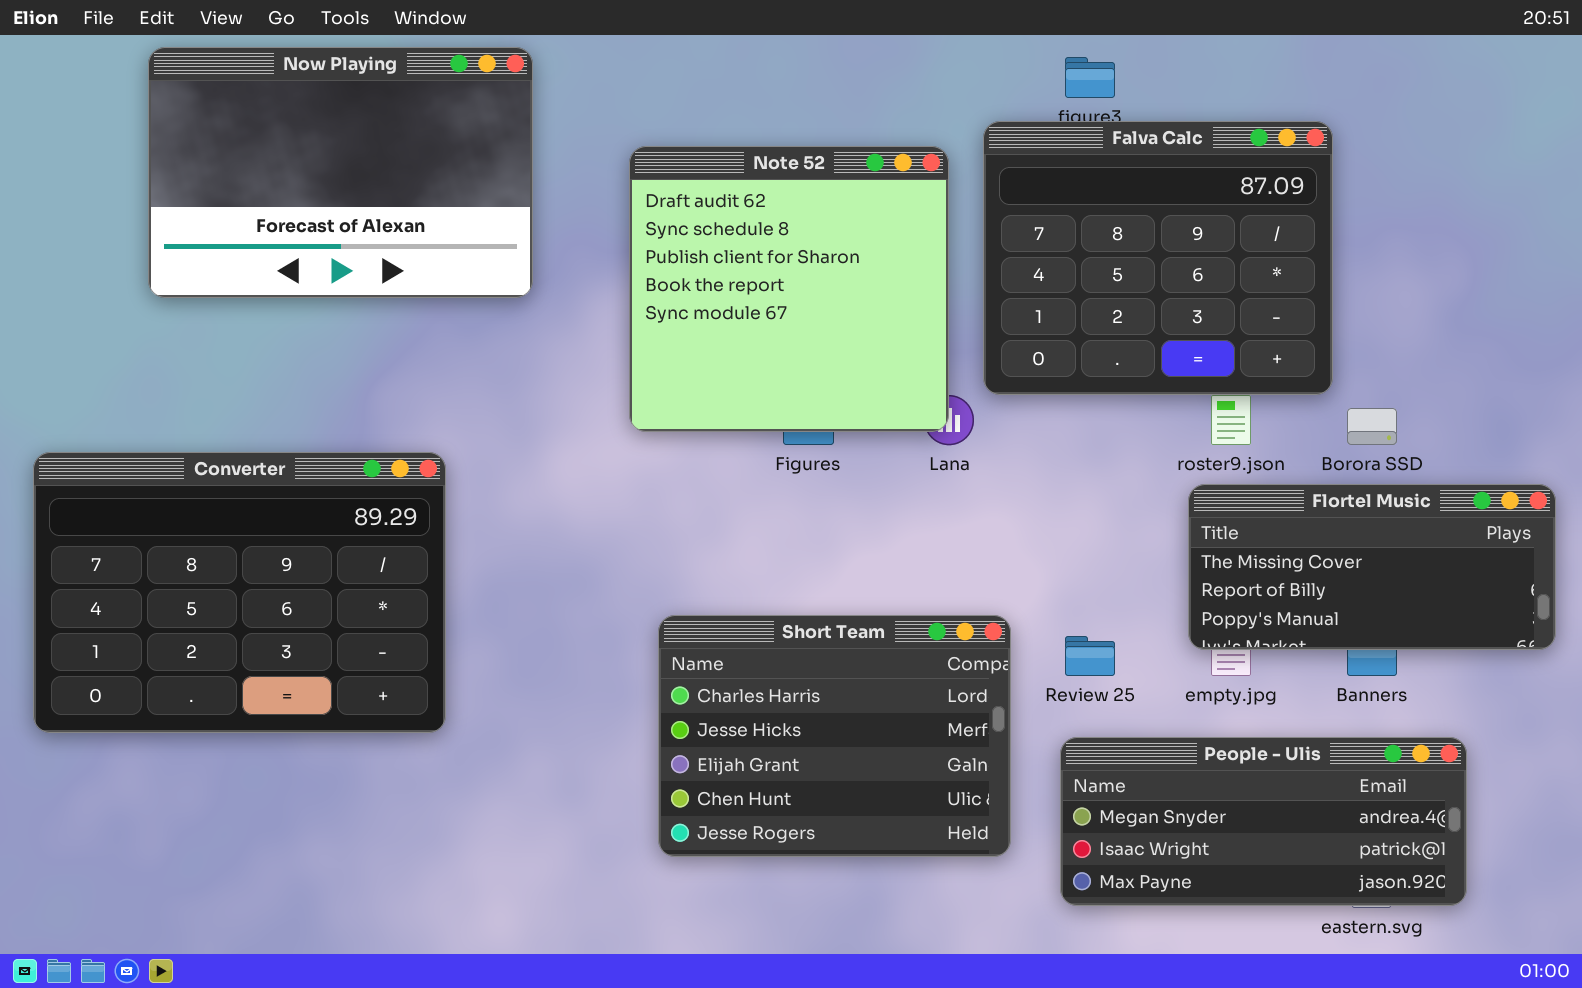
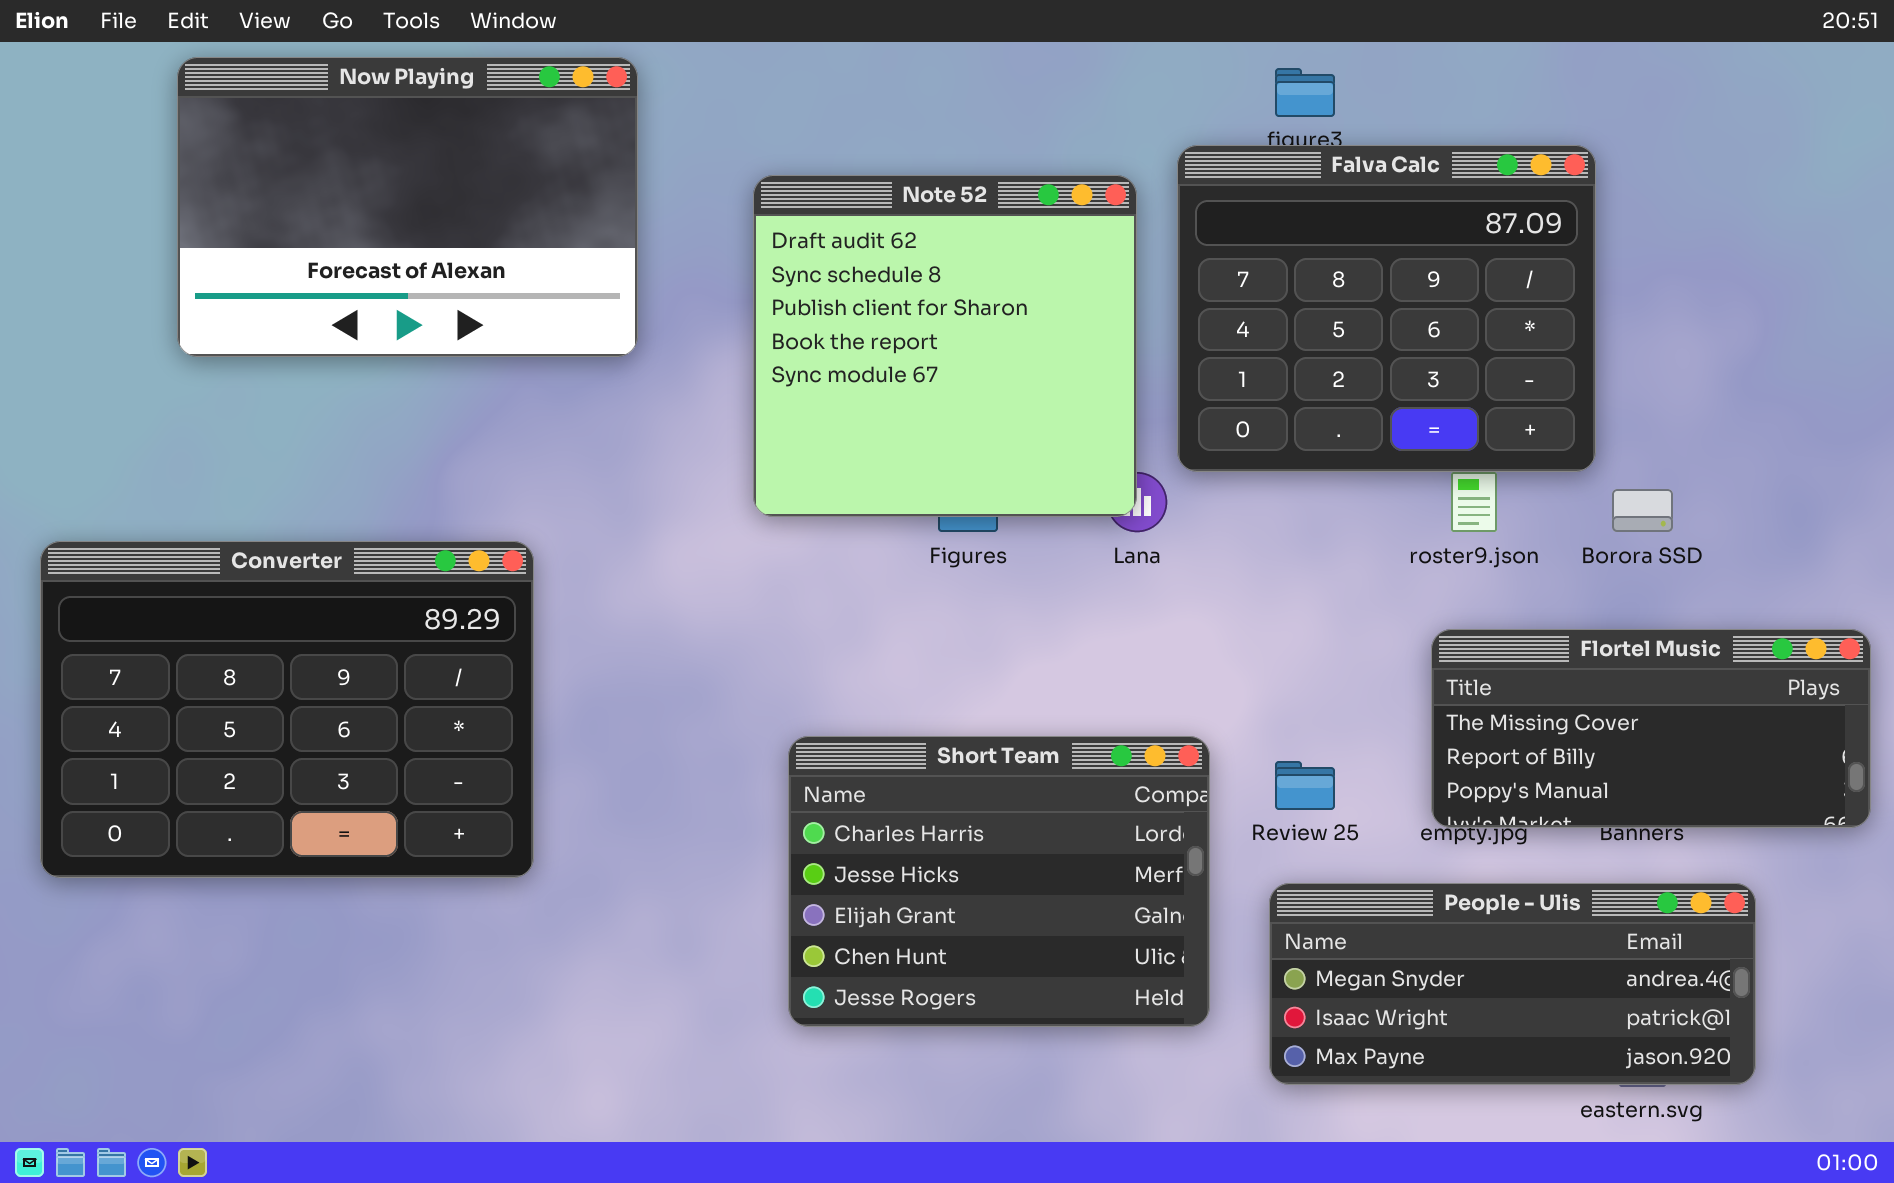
Flortel Music: [1188,484,1556,650] -> [1431,629,1871,828], moved

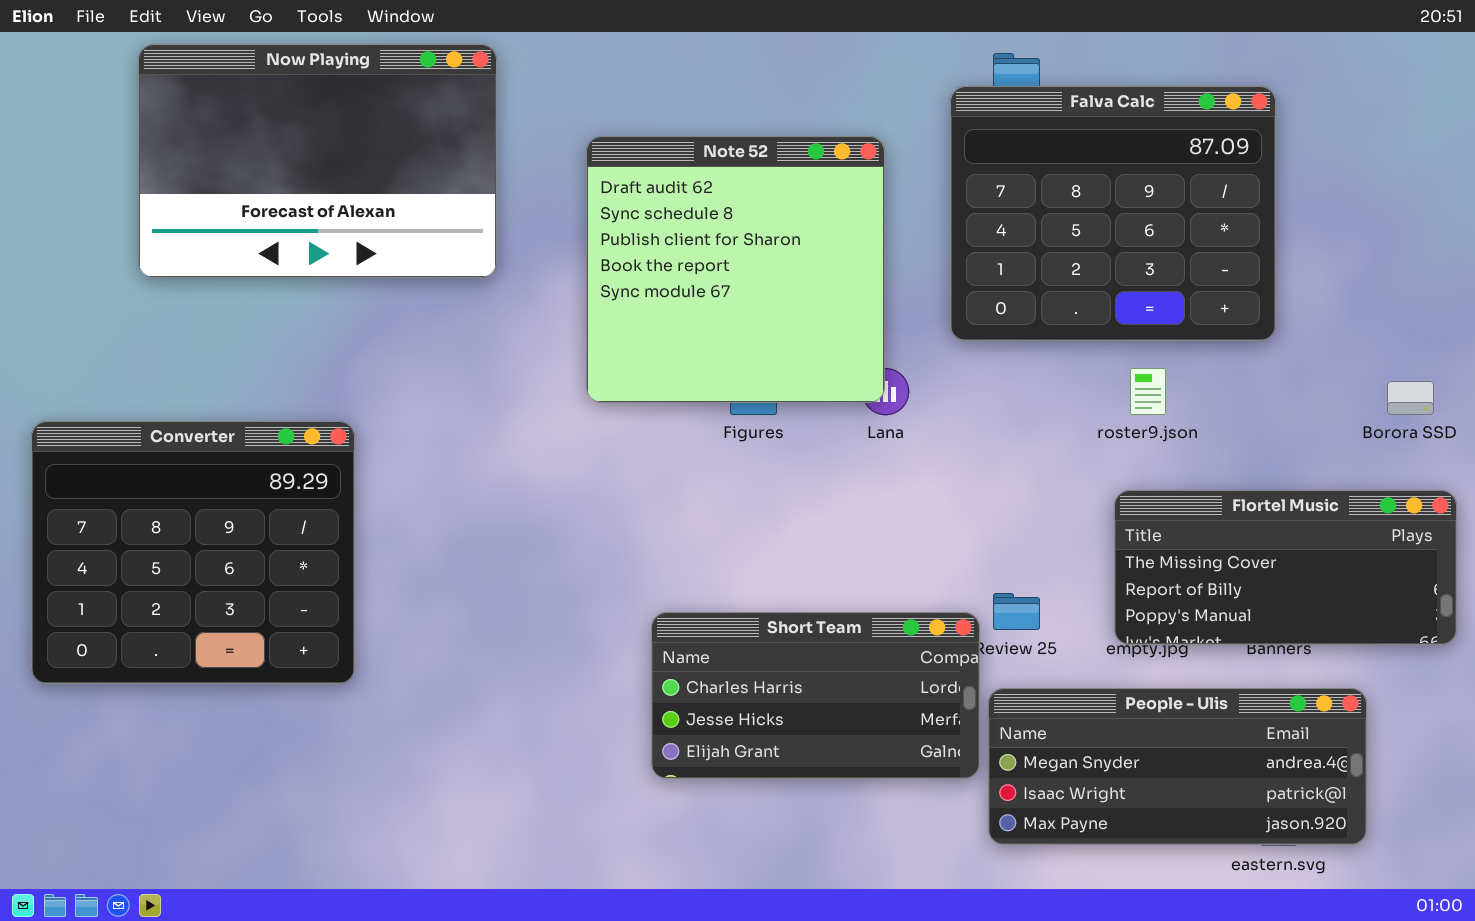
Falva Calc: [1177,145,1596,472] -> [950,86,1276,341], moved
Borora SSD: [1612,489,1673,532] -> [1387,381,1434,415], moved
Converter: [40,541,534,878] -> [31,421,355,684], resized
Short Team: [788,736,1210,1027] -> [651,612,980,779], moved, resized

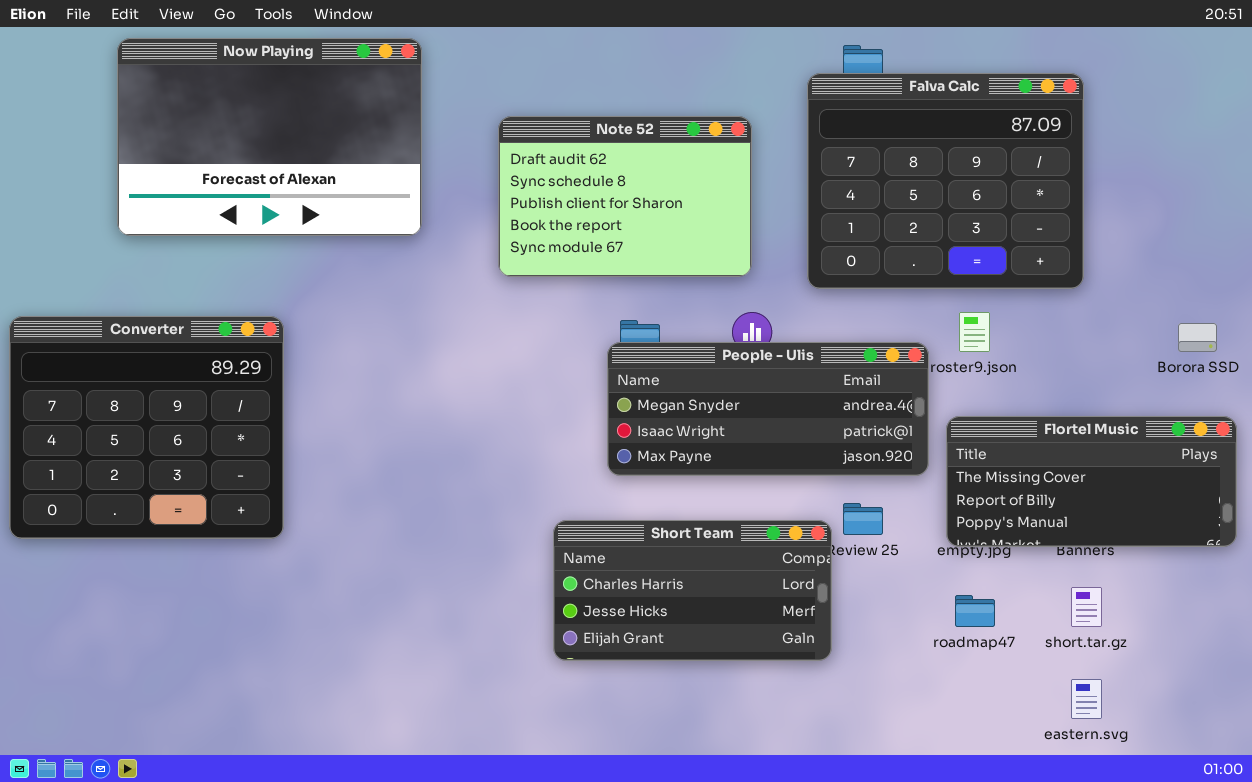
Note 52: [586,136,885,403] -> [498,116,752,277], resized
Converter: [31,421,355,684] -> [9,316,284,539], moved
People - Ulis: [988,688,1367,845] -> [607,342,929,476], moved

